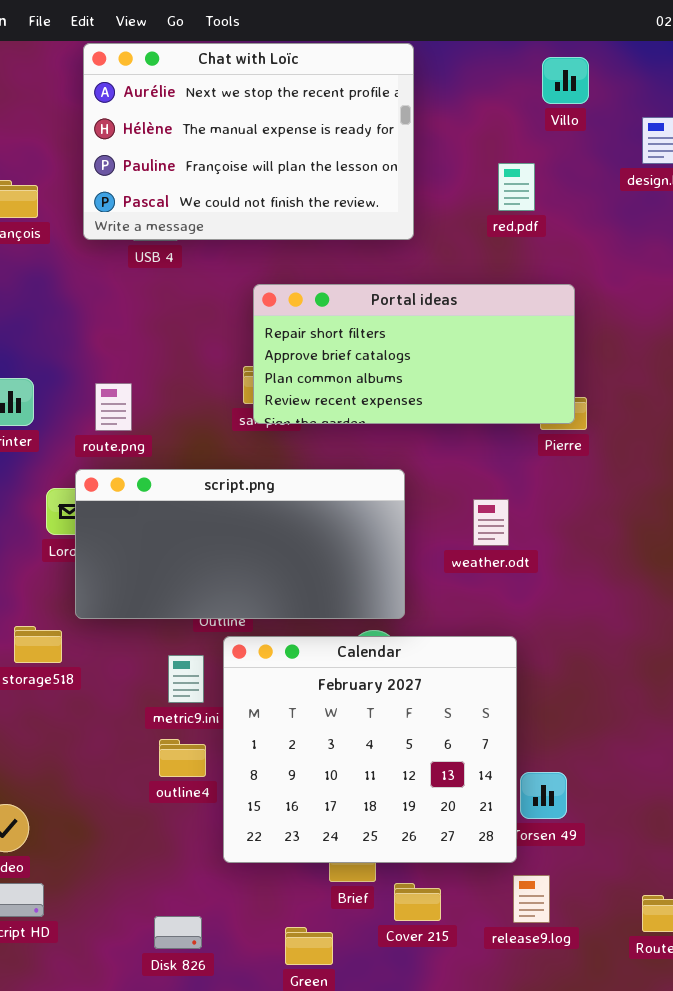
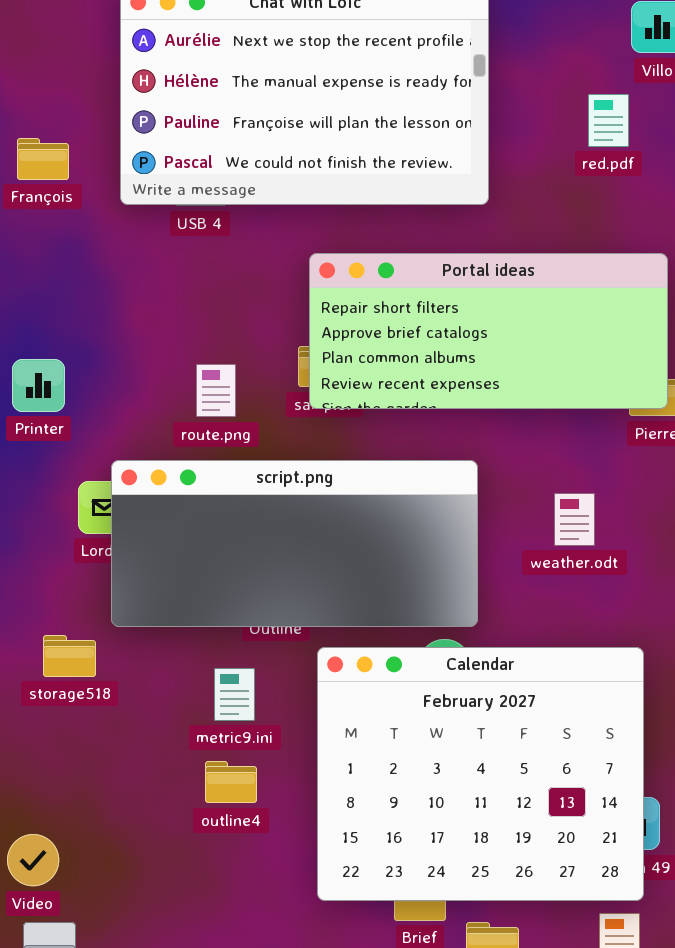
red.pdf: [498,163,535,211] -> [588,94,629,147], moved
route.png: [95,383,132,431] -> [196,364,236,417], moved
Calendar: [223,636,517,863] -> [317,647,644,901], moved

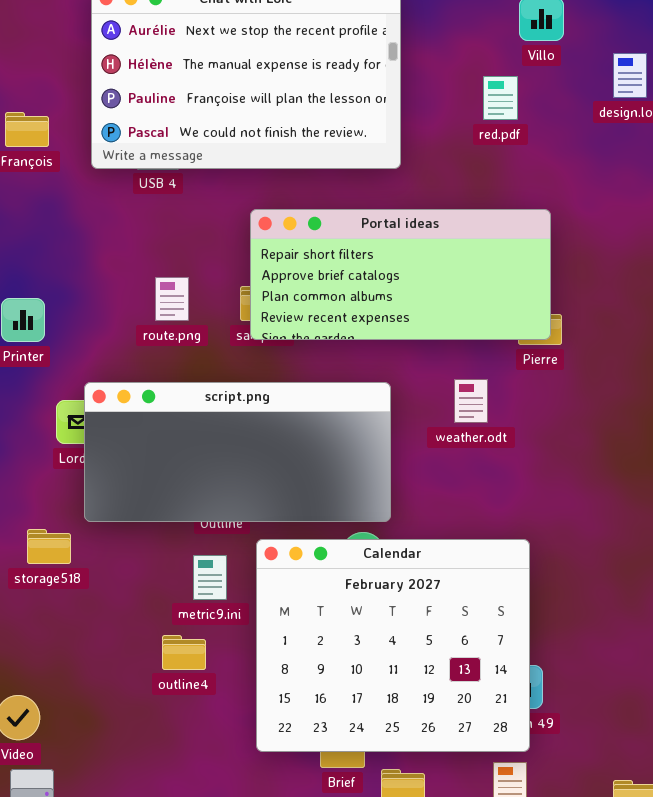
route.png: [196,364,236,417] -> [155,277,189,321], moved
weather.odt: [554,493,595,546] -> [454,379,488,423], moved
metric9.ini: [214,668,255,721] -> [193,555,227,600], moved

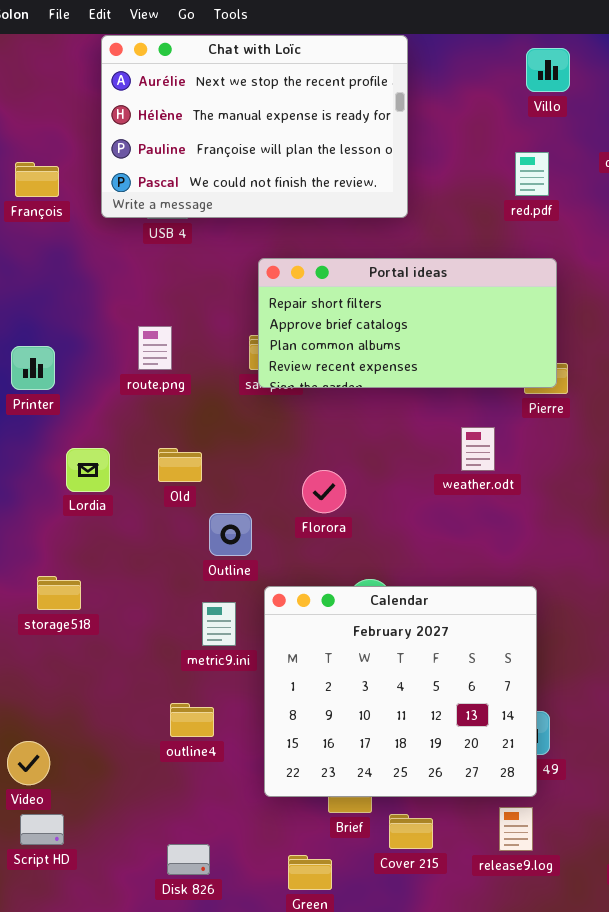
red.pdf: [483,76,518,120] -> [515,152,549,196], moved
route.png: [155,277,189,321] -> [138,326,172,370], moved
script.png: [84,382,391,522] -> none, closed
outline4: [162,635,206,670] -> [170,703,214,737], moved

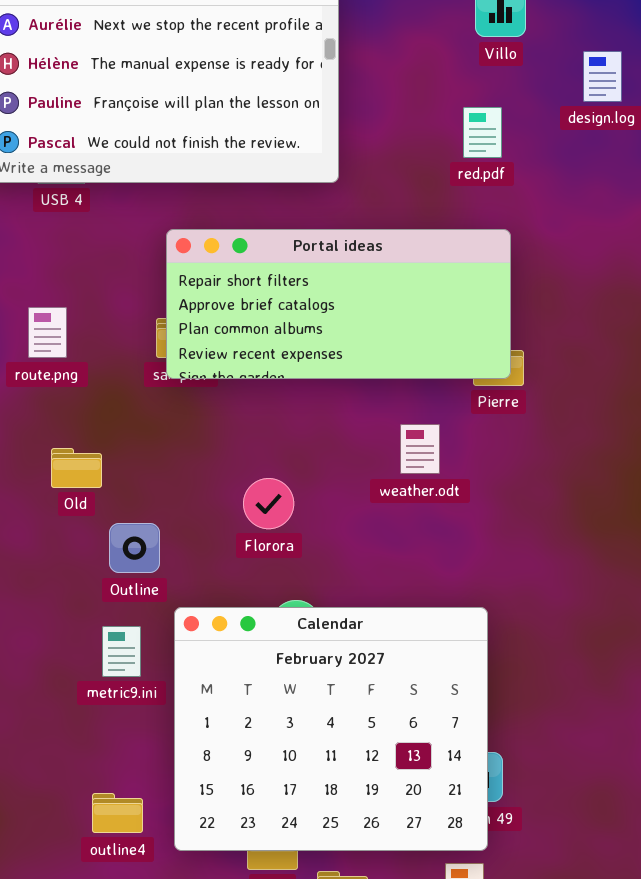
Florora: [302,470,346,513] -> [243,478,294,529], moved
outline4: [170,703,214,737] -> [92,793,143,833], moved

